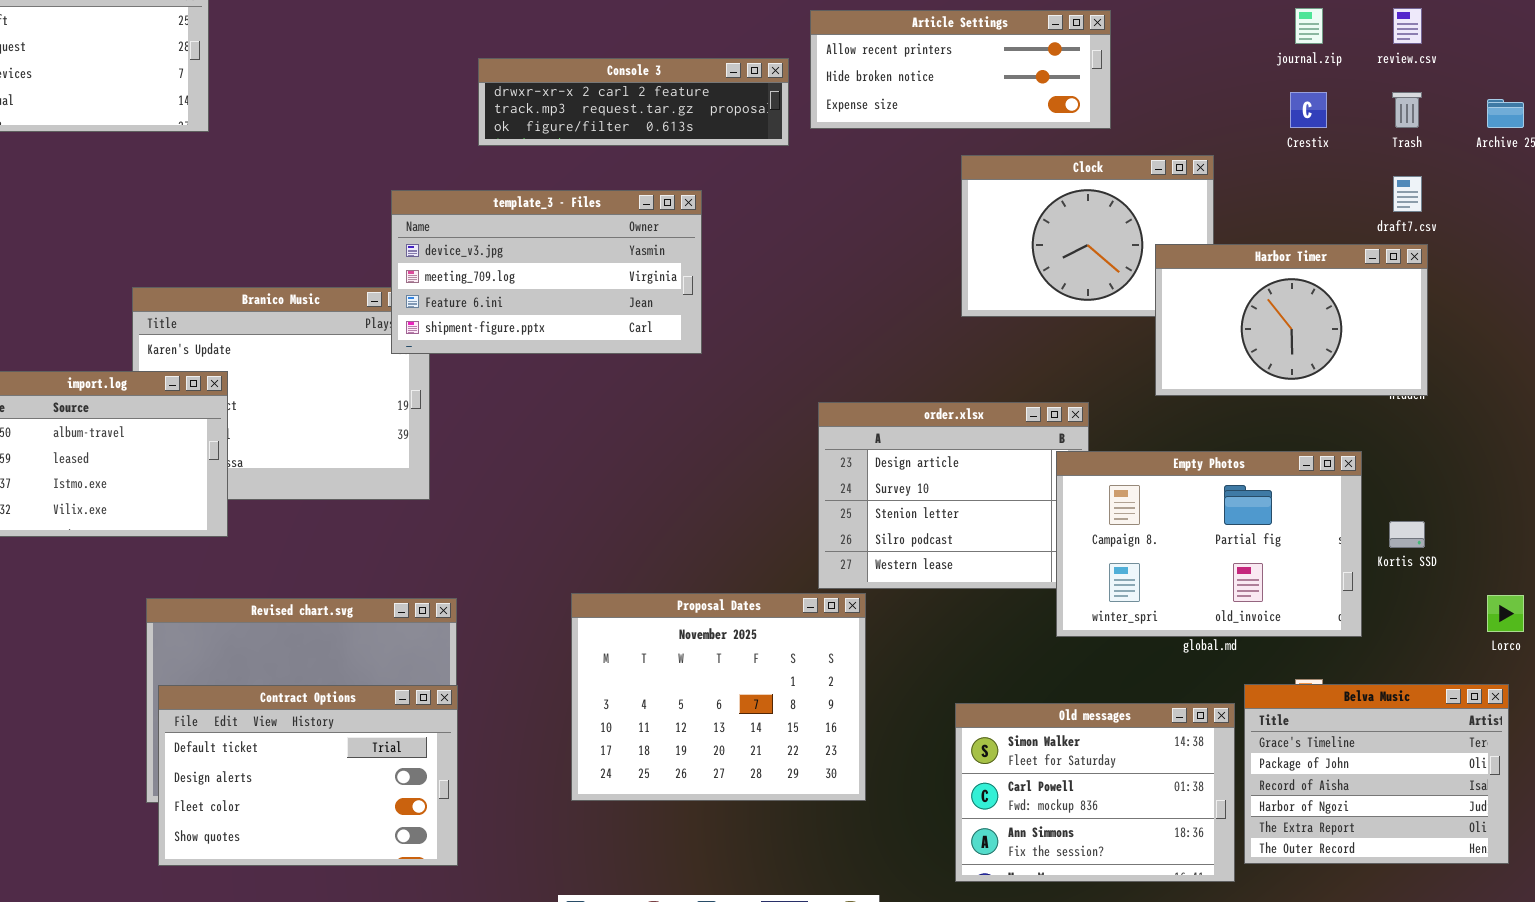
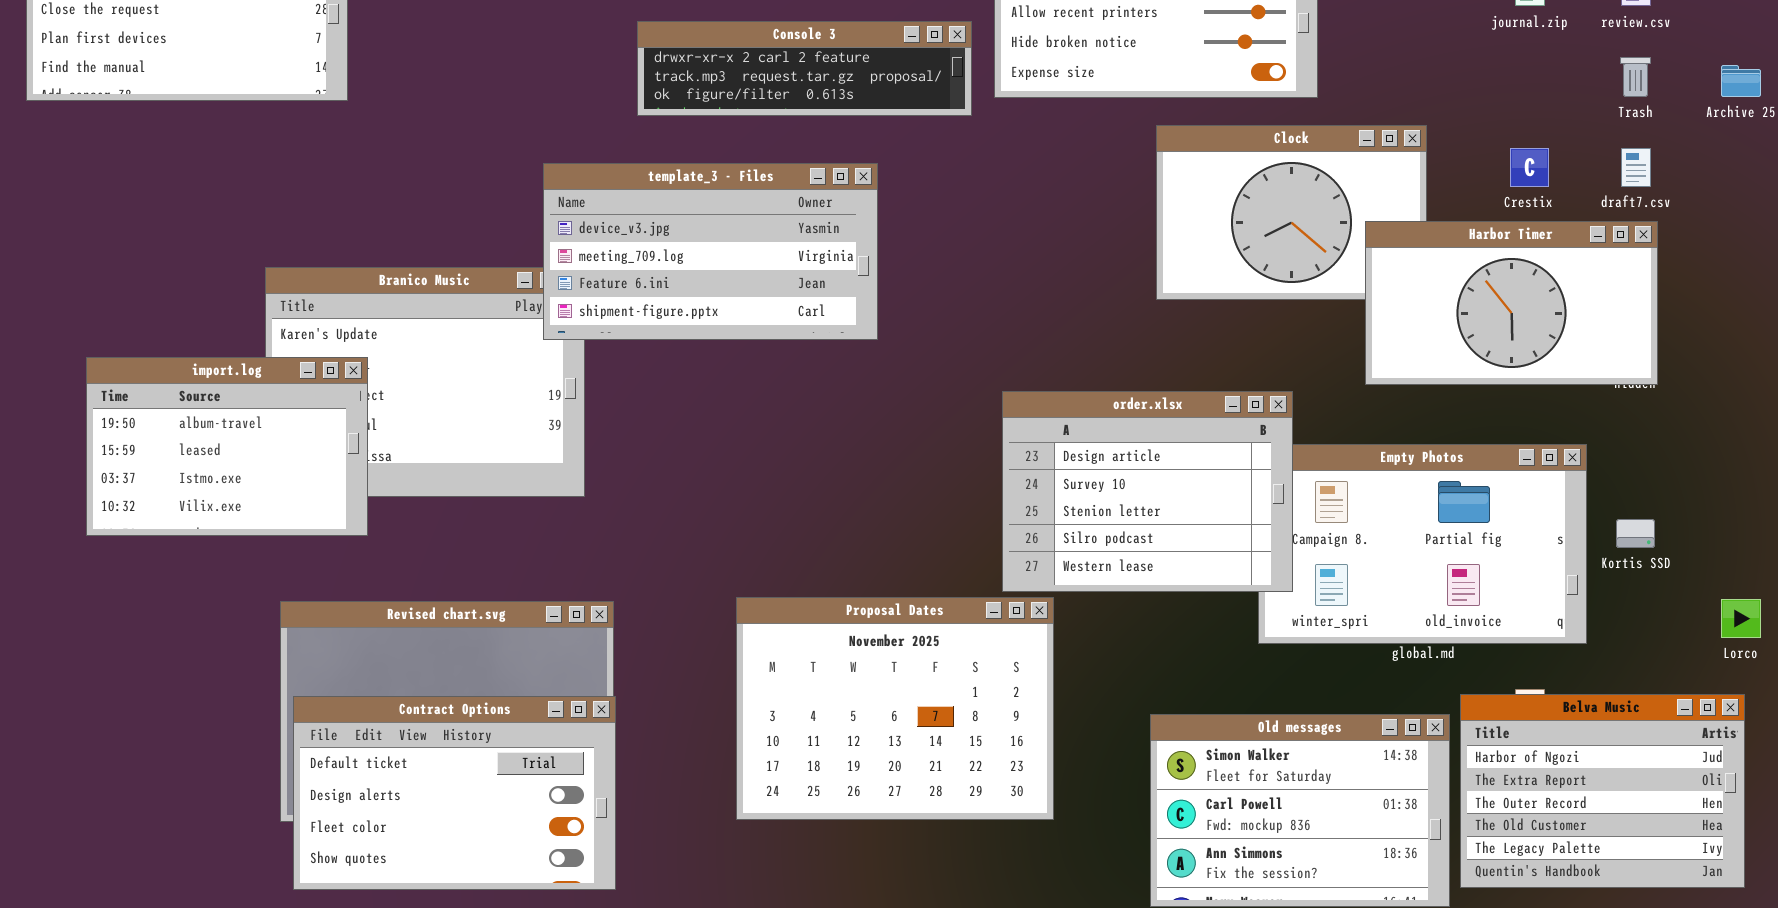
Crestix: [1290,92,1327,128] -> [1510,148,1549,187], moved
order.xlsx: [818,402,1089,589] -> [1002,391,1293,592], raised
Belva Music: [1244,684,1509,864] -> [1460,694,1745,888], scrolled down 3 rows

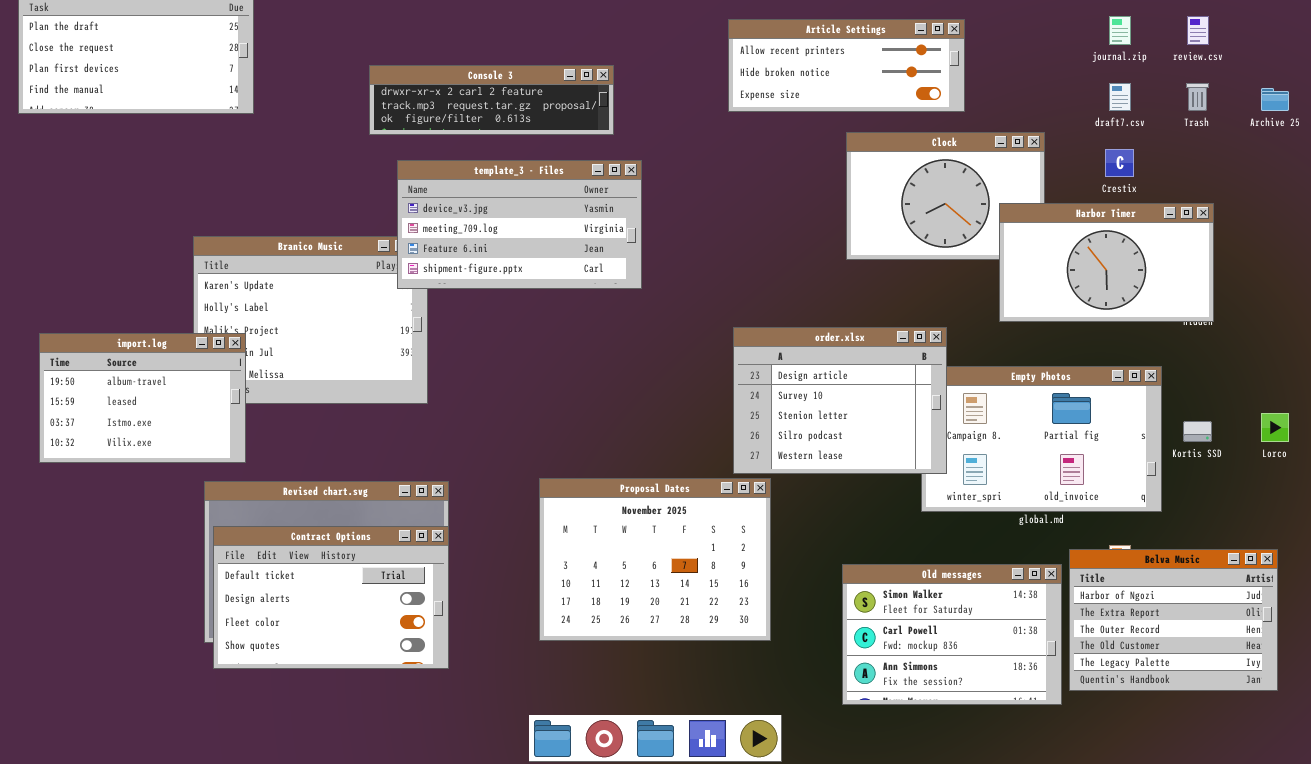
Console 3: [637,21,972,116] -> [369,65,614,135], moved
draft7.csv: [1621,148,1651,187] -> [1109,83,1131,111], moved
import.log: [86,357,368,536] -> [39,333,246,463], moved
Lorco: [1721,599,1761,638] -> [1261,413,1289,442], moved
Contract Options: [293,696,616,890] -> [213,526,449,669], moved

